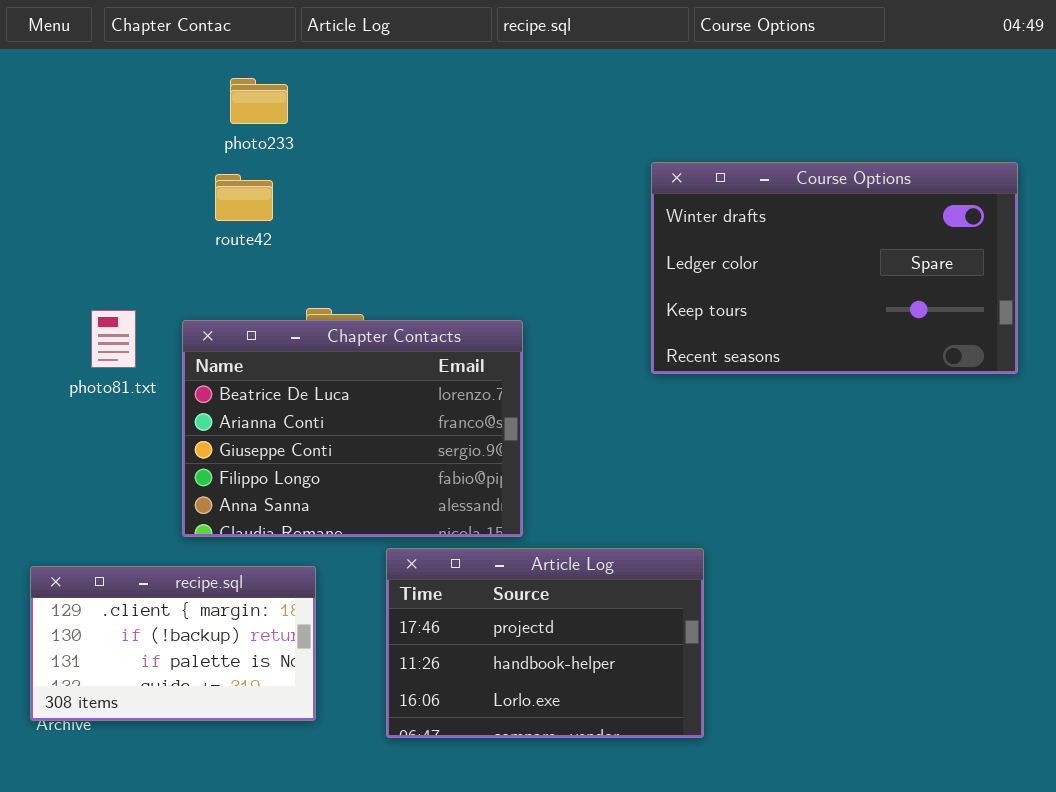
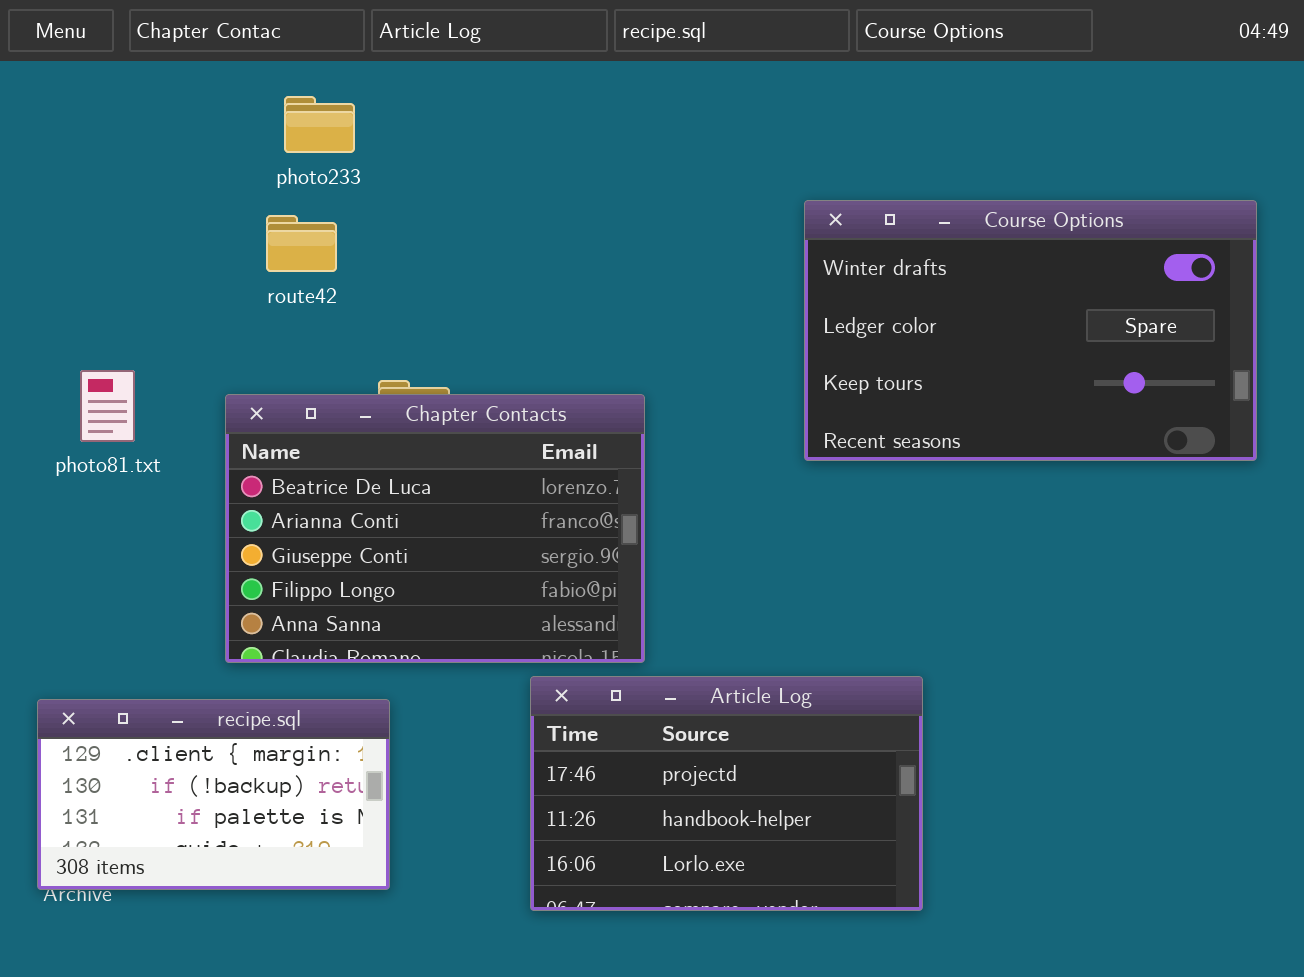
photo81.txt: [91,310,136,368] -> [80,370,135,442], moved
Article Log: [386,548,704,738] -> [530,676,923,911], moved

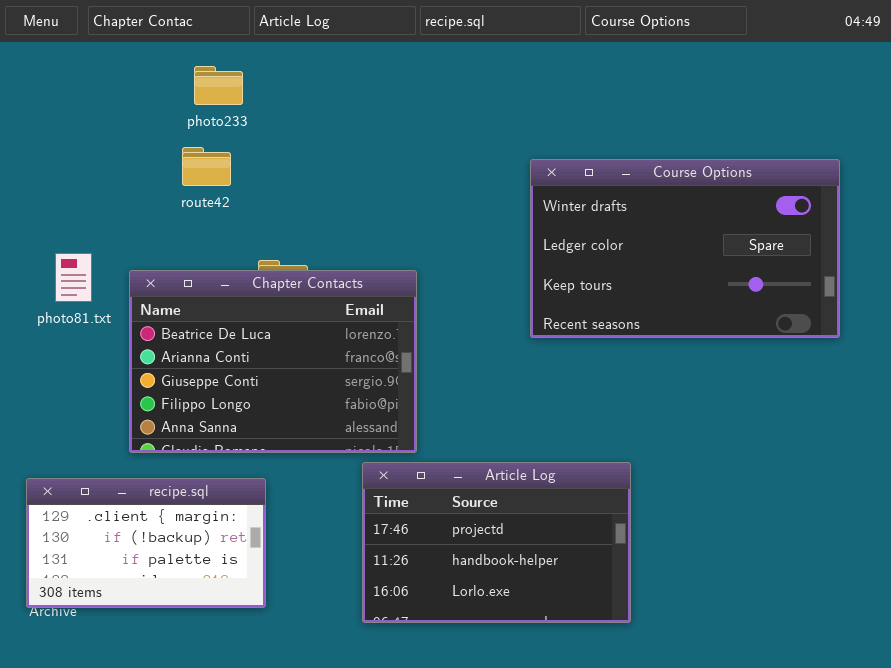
Course Options: [804,200,1257,461] -> [530,159,840,338], moved
Chapter Contacts: [225,394,645,663] -> [129,270,417,453], moved

